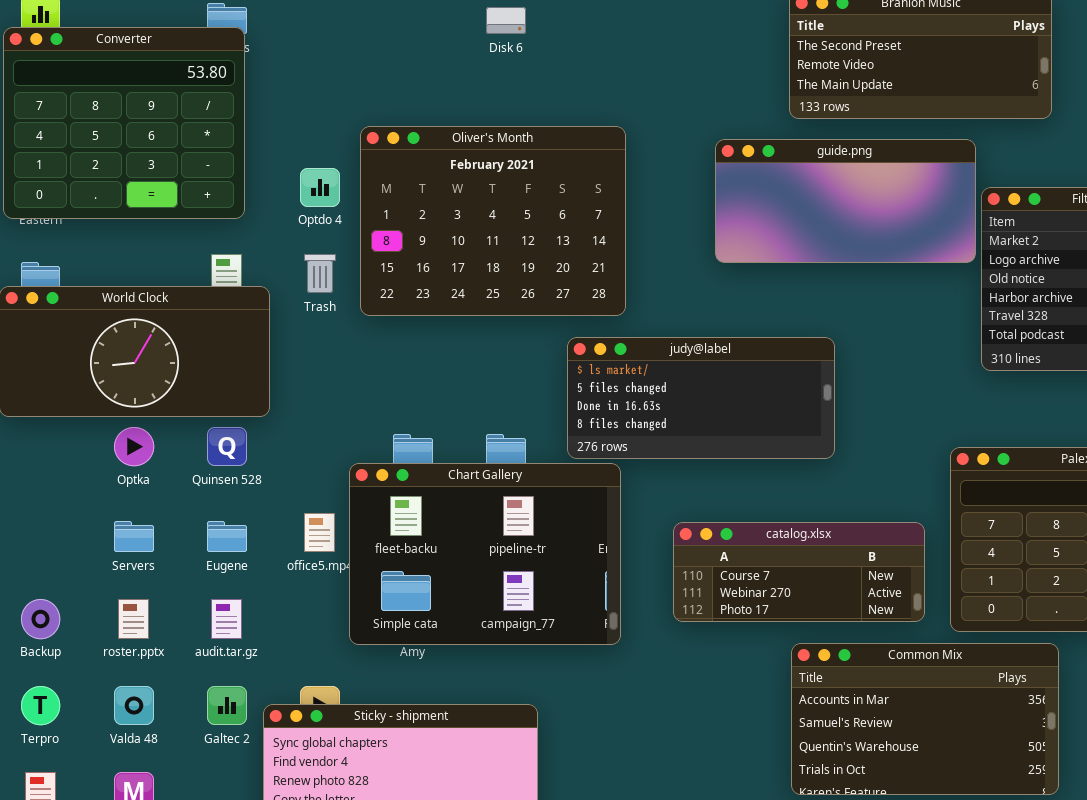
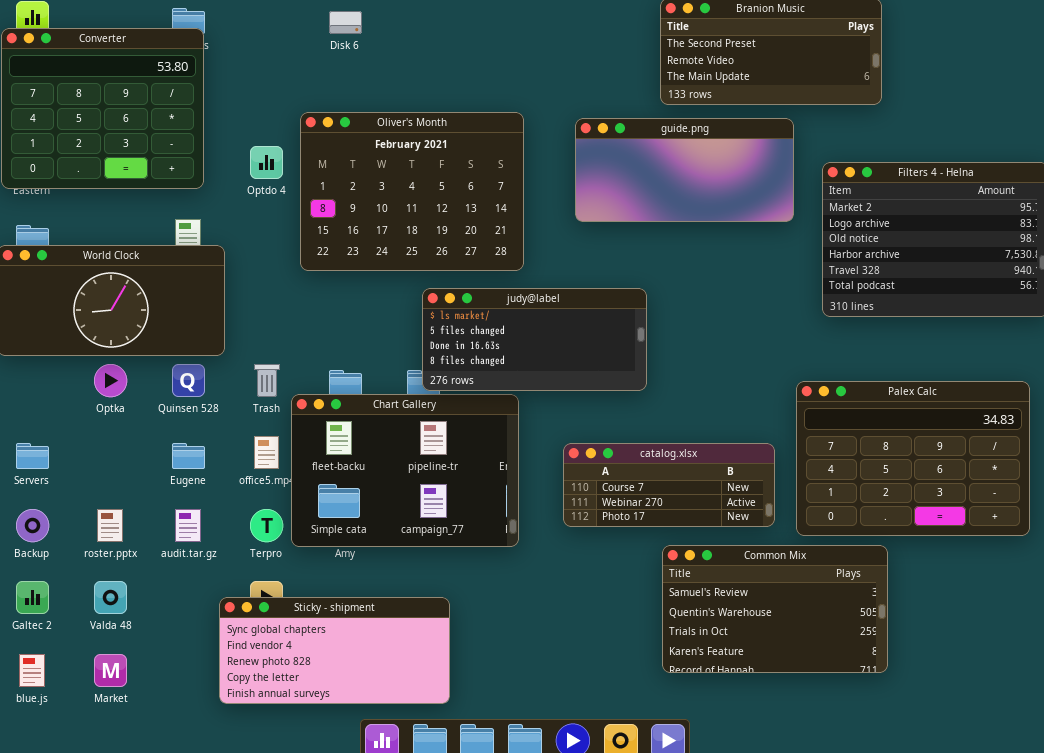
Disk 6: [486,7,526,34] -> [329,11,362,34], moved
guide.png: [715,139,976,263] -> [575,118,794,222], moved
Trash: [304,254,336,293] -> [254,364,280,397], moved
judy@label: [567,337,835,459] -> [422,288,647,391], moved
Servers: [114,521,154,552] -> [16,443,49,469], moved
Common Mix: [791,643,1059,795] -> [662,545,888,673], scrolled down 1 row
Terpro: [21,686,60,725] -> [250,509,283,542], moved
Galtec 2: [207,686,247,725] -> [16,581,49,614], moved

